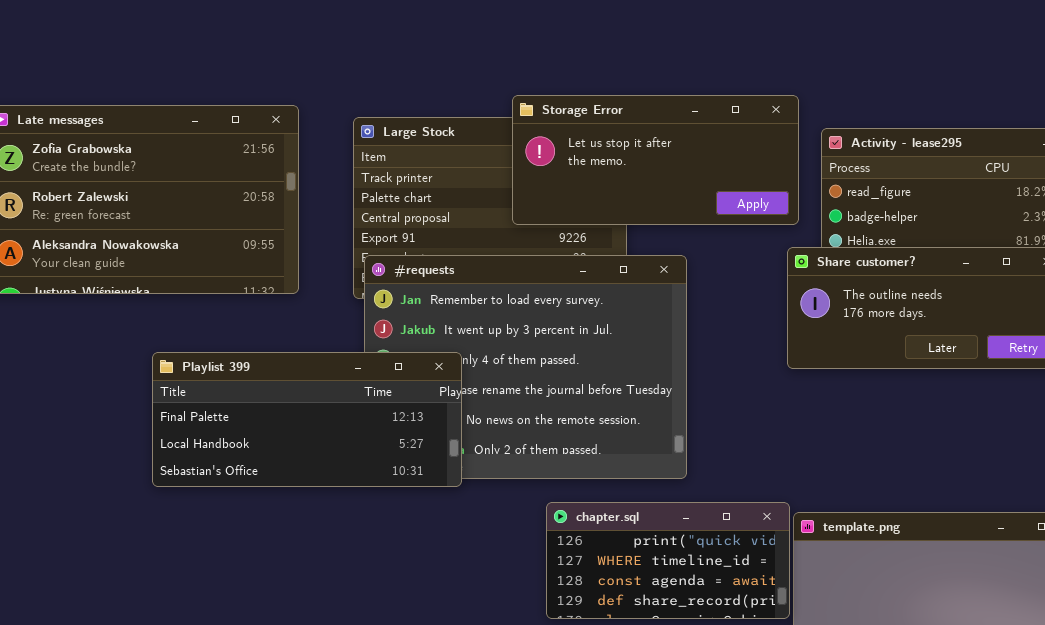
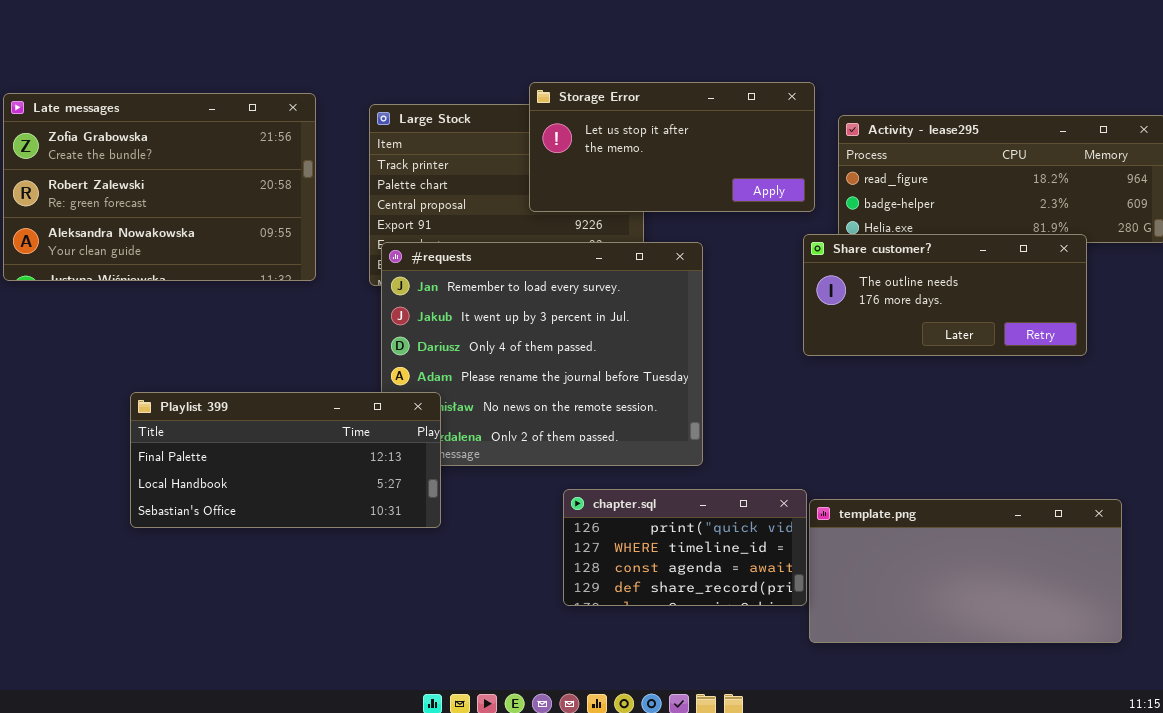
Playlist 399: [152,352,462,487] -> [130,392,441,528], moved

